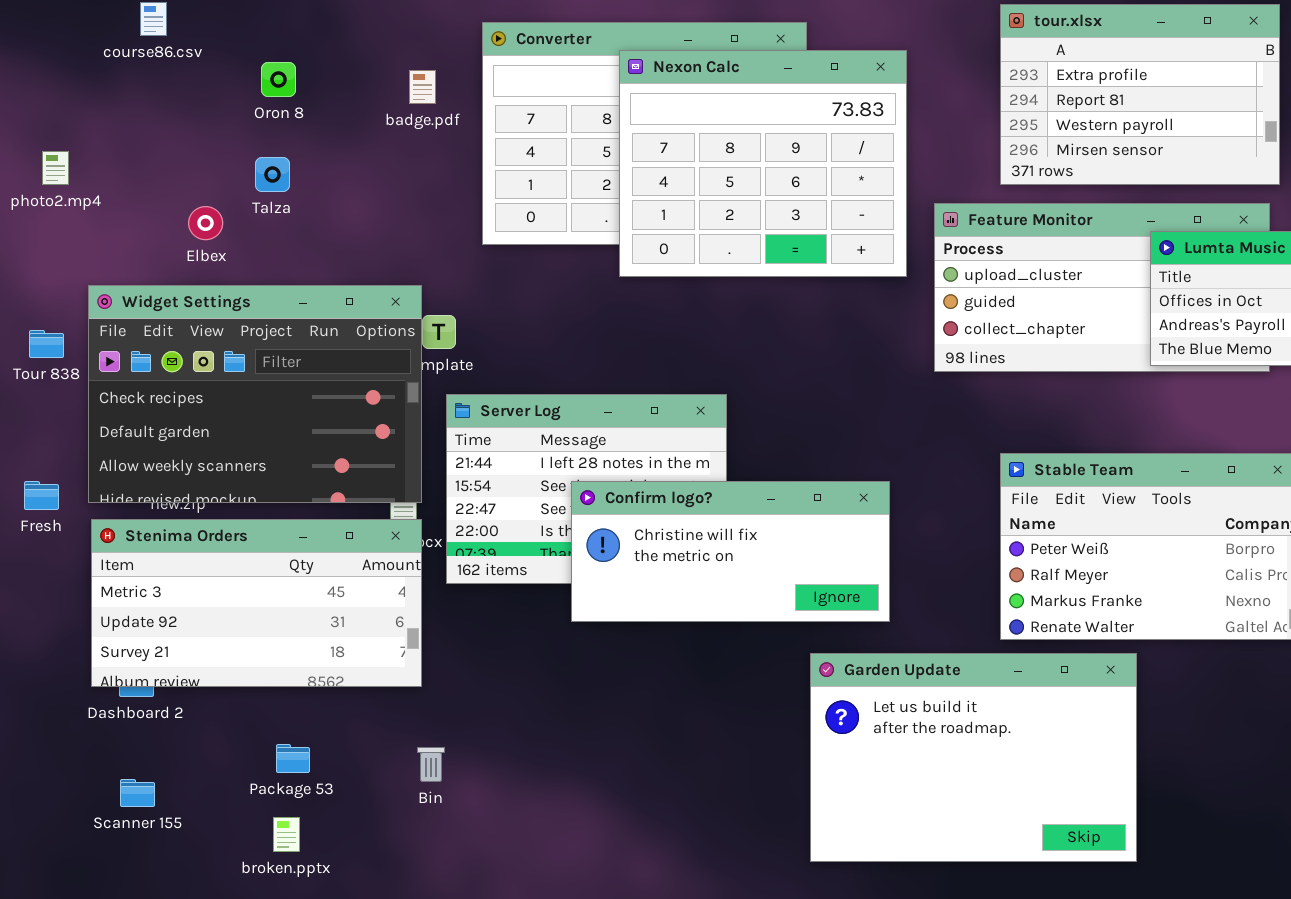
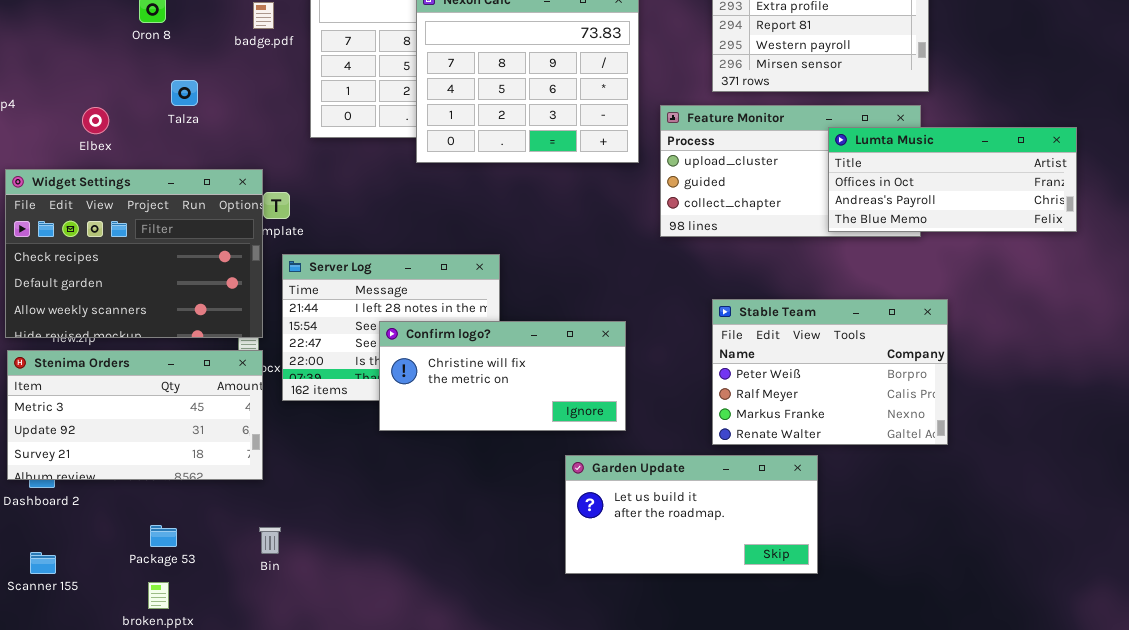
Talza: [255,157,290,192] -> [171,80,198,106], moved
Garden Update: [810,653,1137,862] -> [565,455,818,574], resized

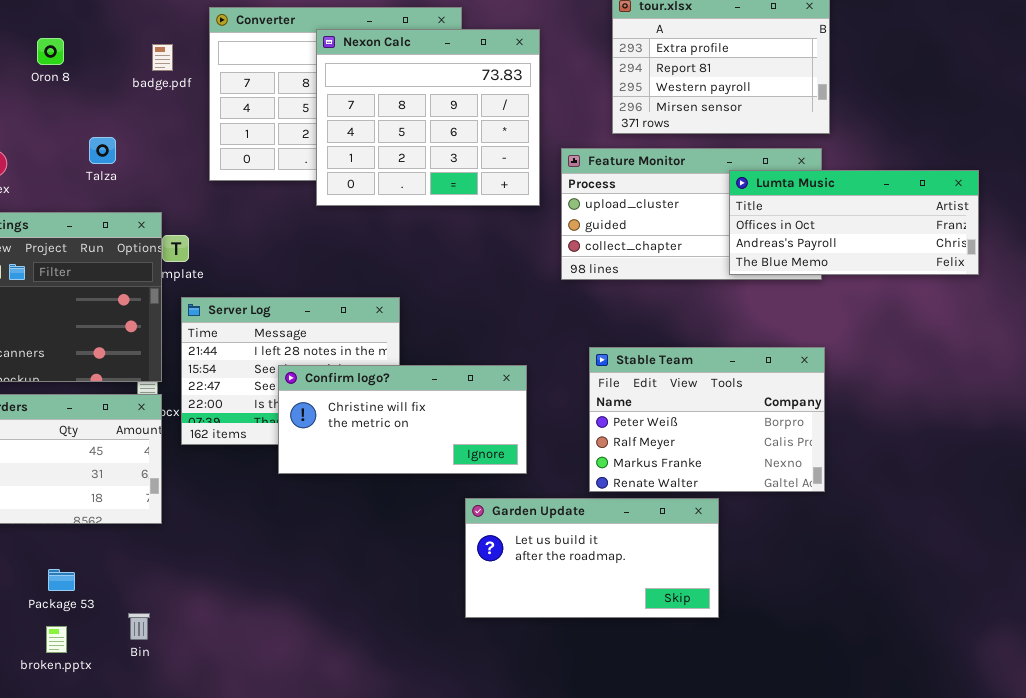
Talza: [171,80,198,106] -> [89,137,116,164], moved
Stable Team: [712,299,948,445] -> [589,347,825,492], moved
Bin: [259,527,281,554] -> [128,613,150,640], moved

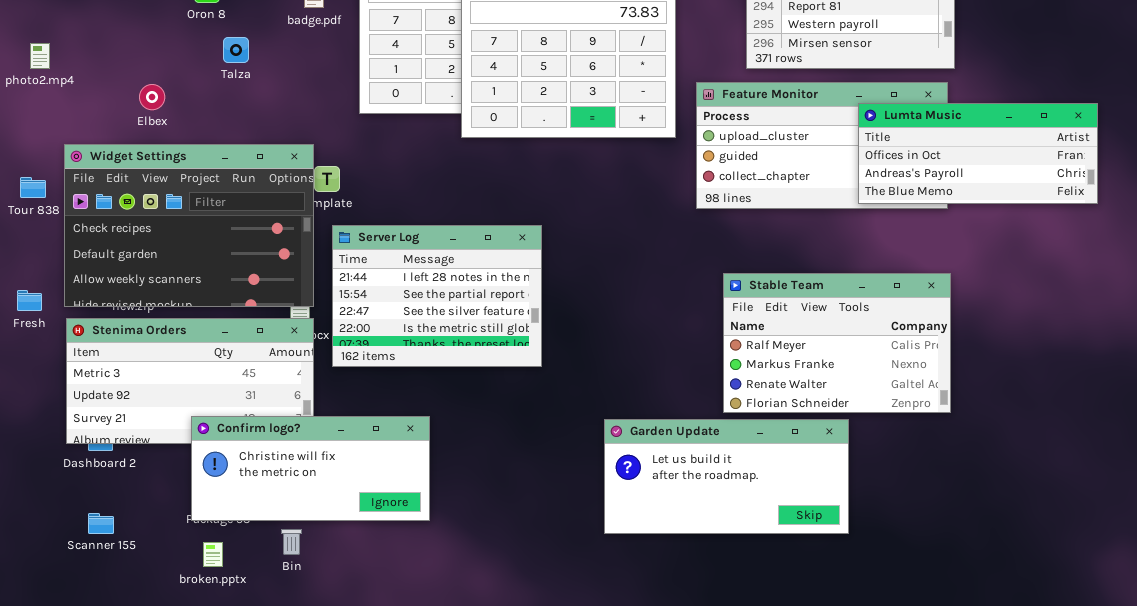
Talza: [89,137,116,164] -> [223,37,249,63], moved
Stable Team: [589,347,825,492] -> [723,273,951,413], scrolled down 1 row
Confirm logo?: [278,365,527,474] -> [191,416,430,521], moved

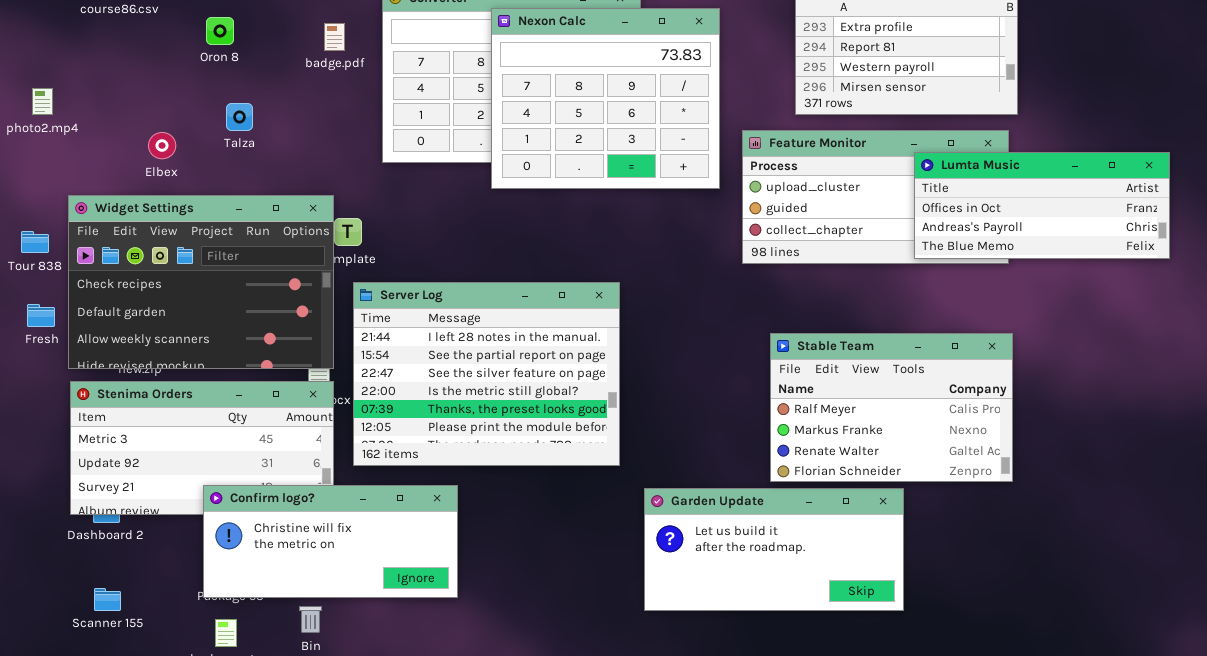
Talza: [223,37,249,63] -> [226,103,253,131], moved
Server Log: [332,225,542,367] -> [353,282,620,466], resized
Fresh: [17,290,42,311] -> [27,304,55,327], moved

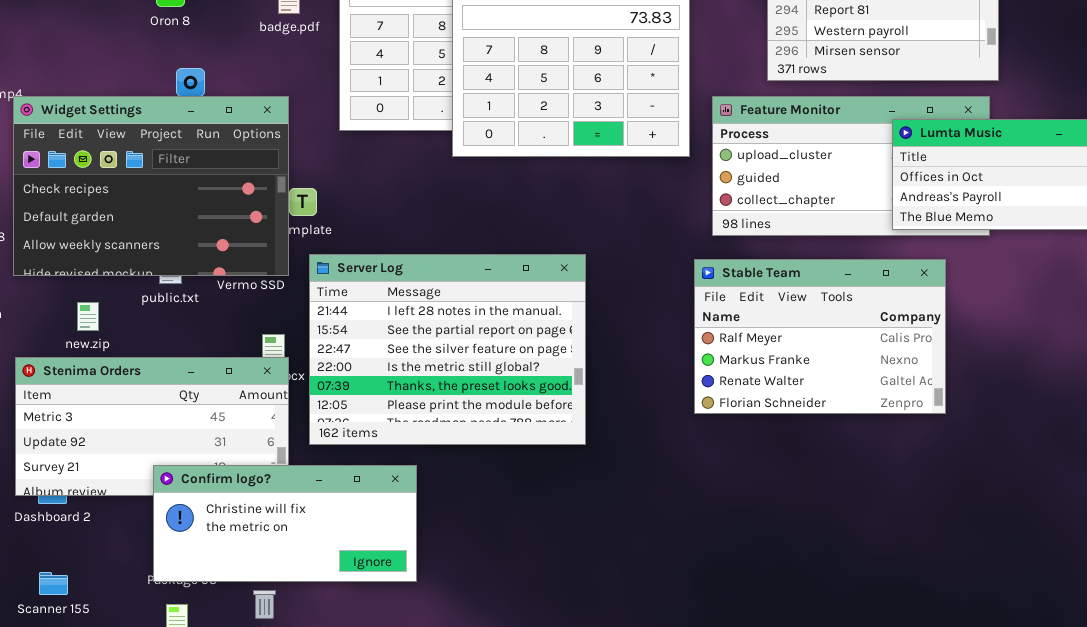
Widget Settings: [68,195,334,369] -> [13,96,289,276], moved
Stable Team: [770,333,1013,482] -> [694,259,946,414], moved
Garden Update: [644,488,904,611] -> none, closed

